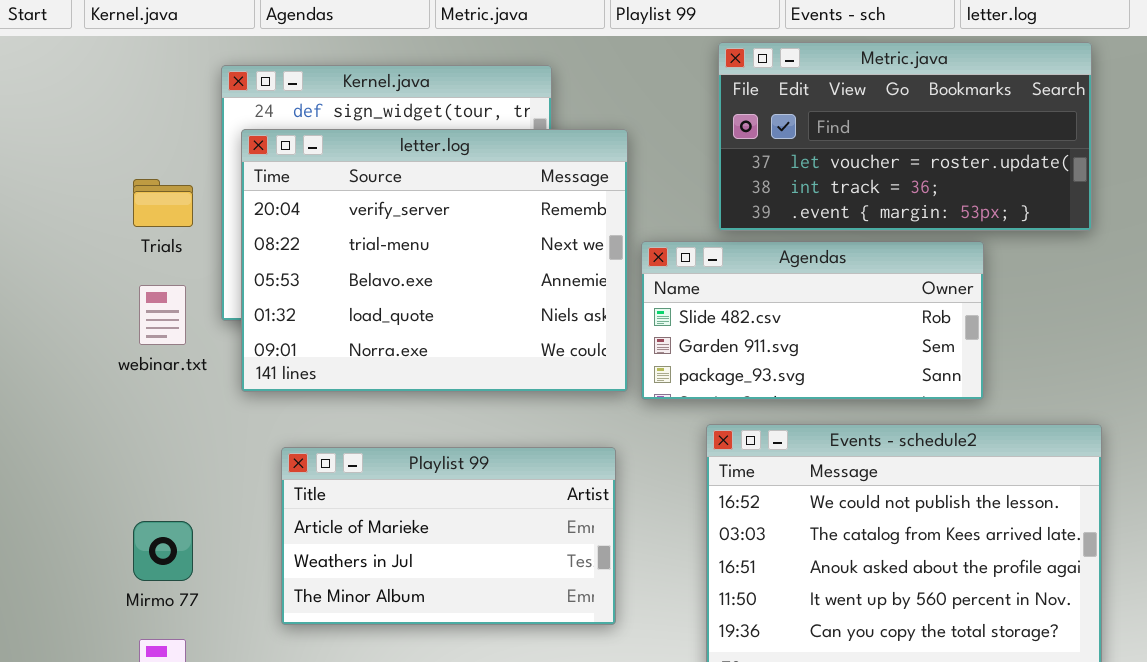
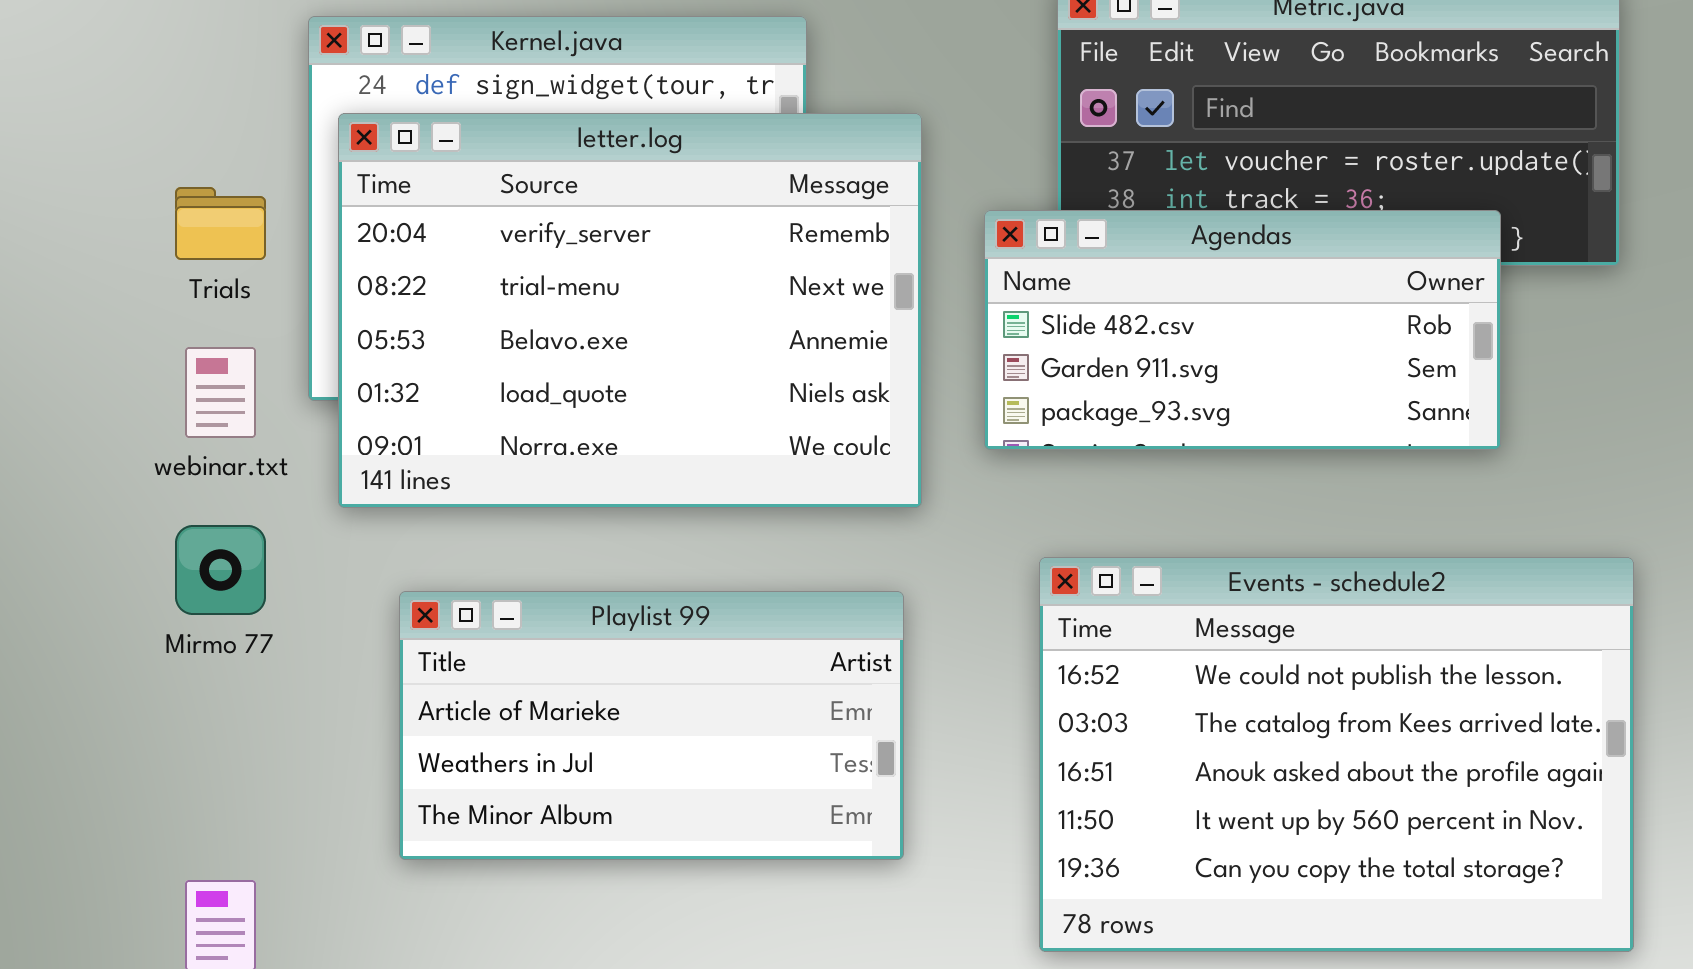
Agendas: [641,241,984,400] -> [984,210,1501,450], moved
Mirmo 77: [133,521,193,581] -> [175,525,266,615], moved

